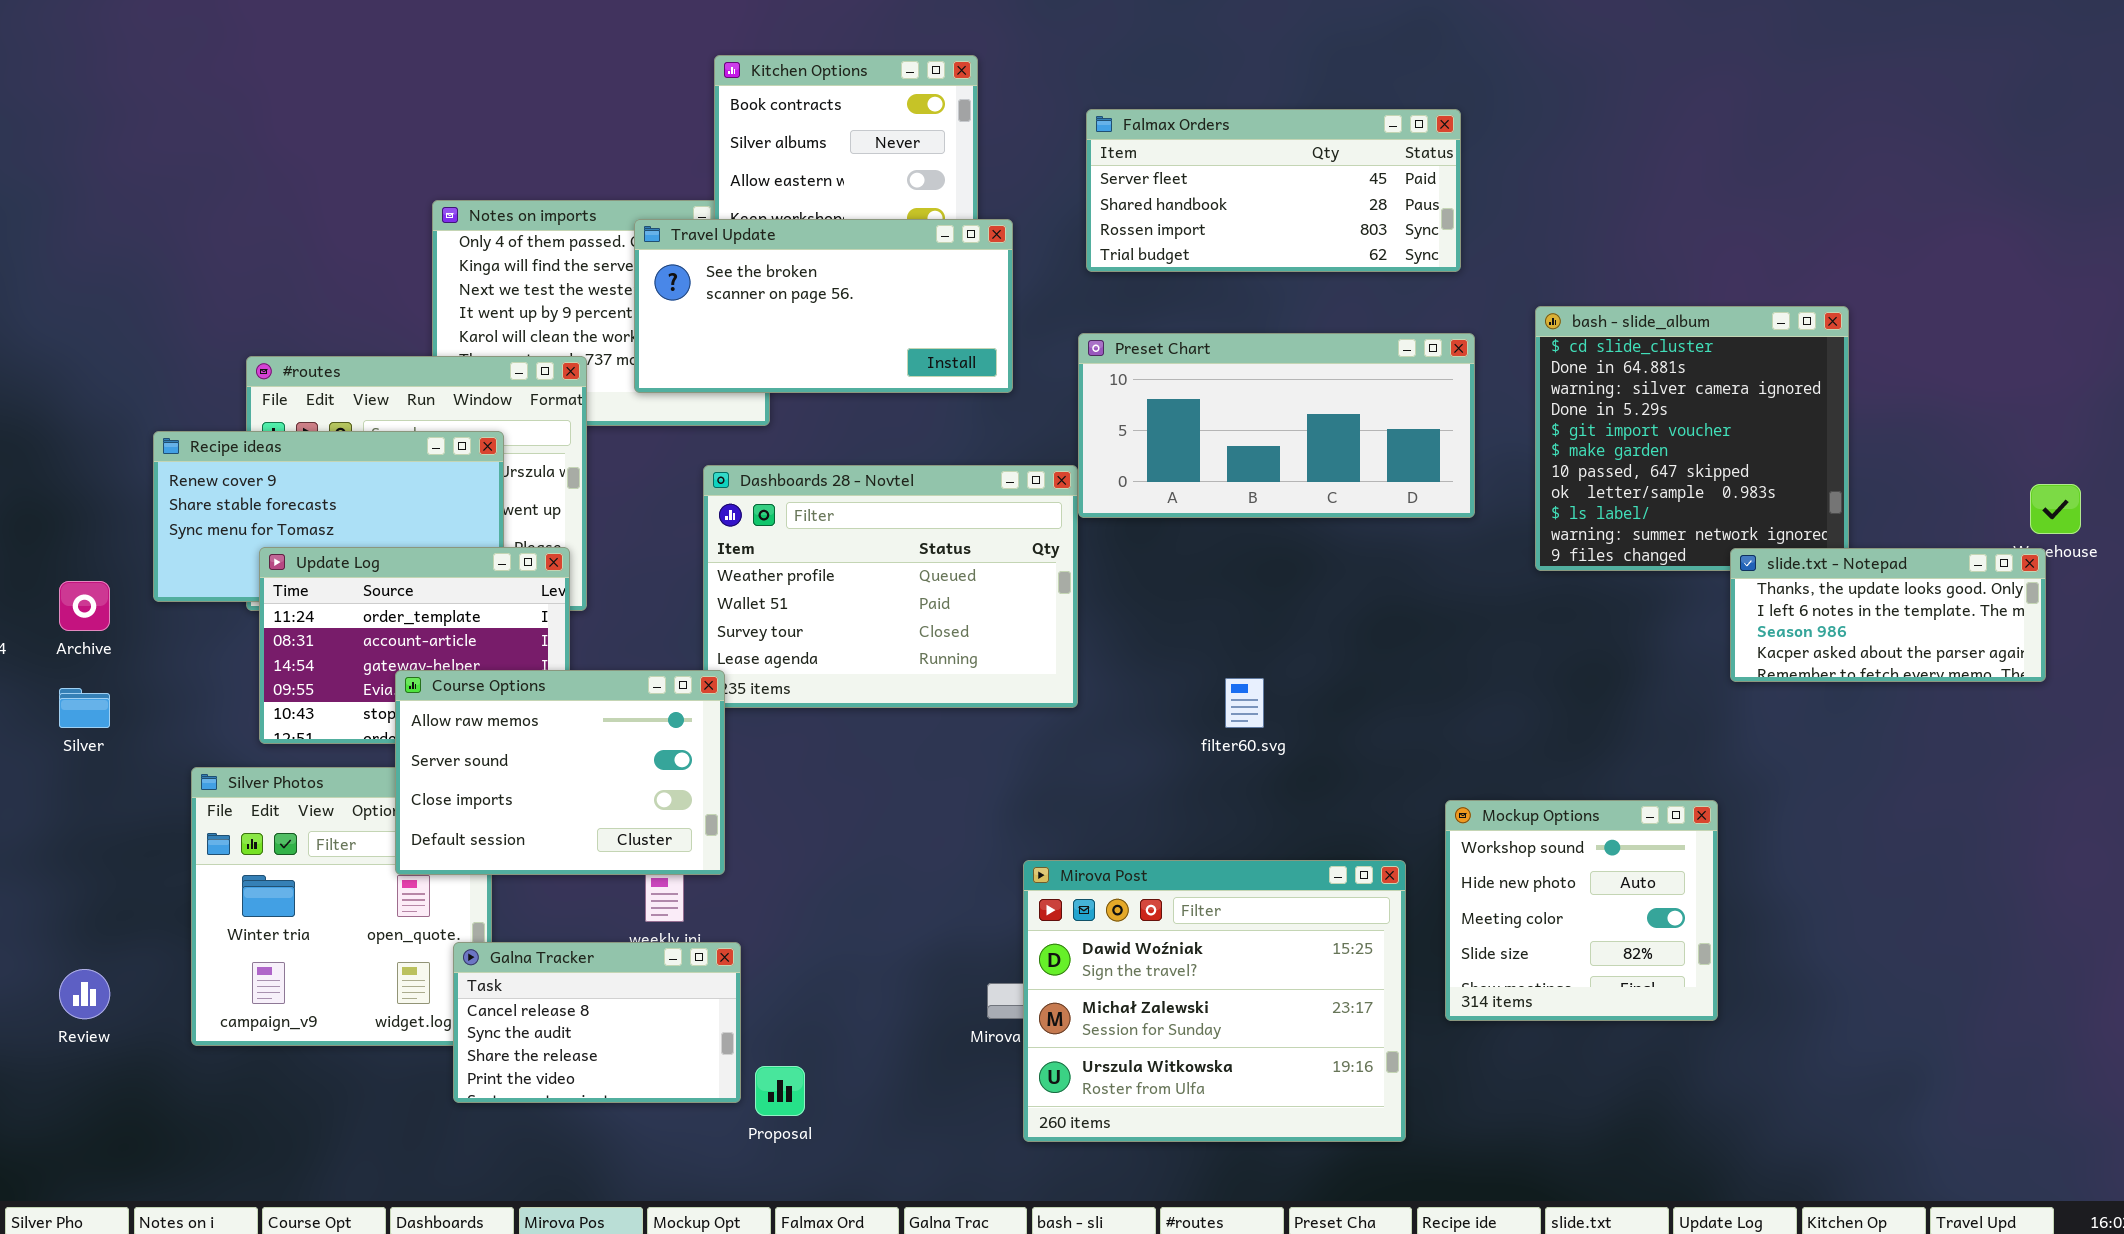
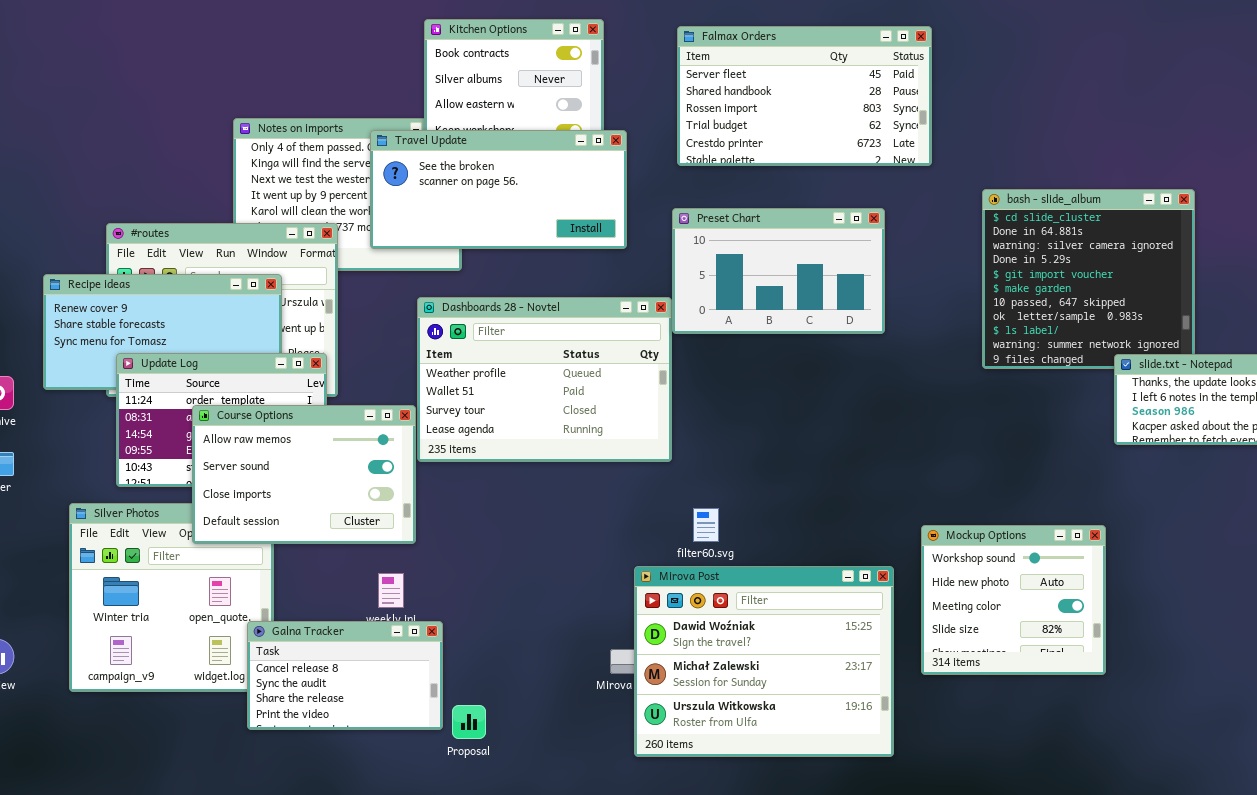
Falmax Orders: [1086,109,1461,272] -> [677,26,932,166], resized
Preset Chart: [1078,333,1475,518] -> [672,208,885,334], resized
Course Options: [395,670,725,875] -> [192,405,416,544], moved
filter60.svg: [1225,678,1264,728] -> [693,508,719,542], moved

